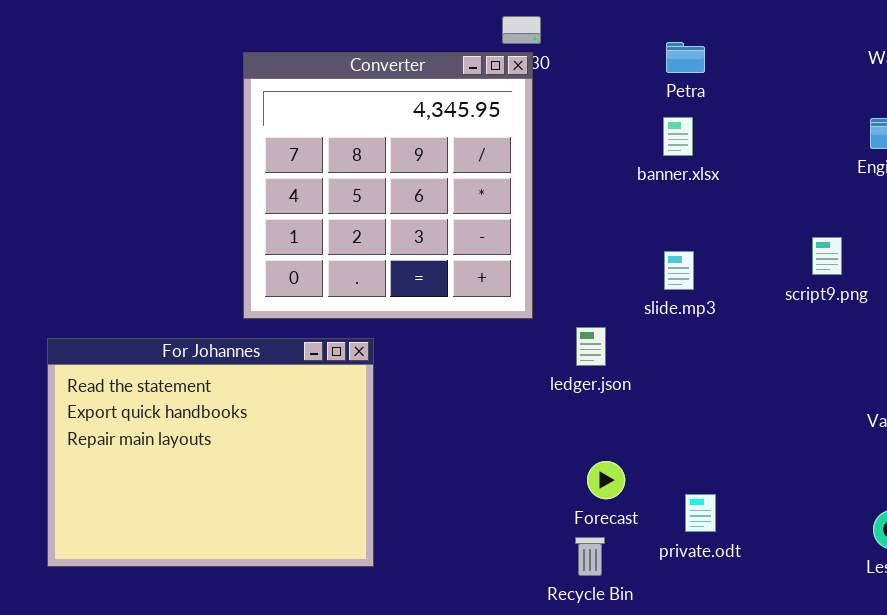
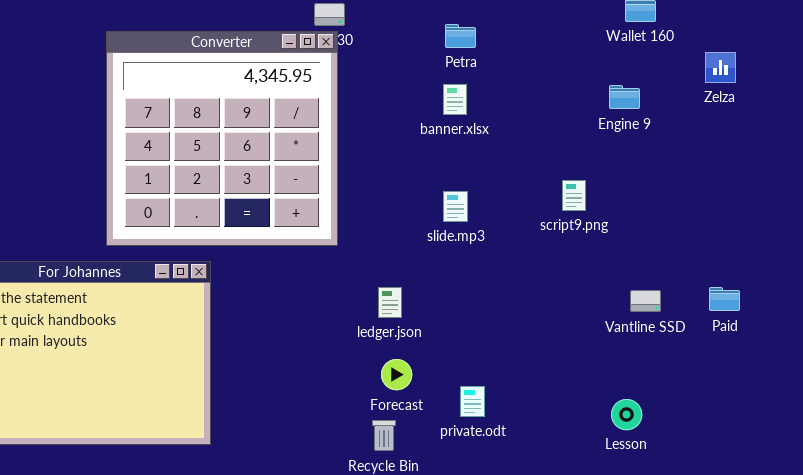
ledger.json: [576,327,606,366] -> [378,287,402,318], moved

